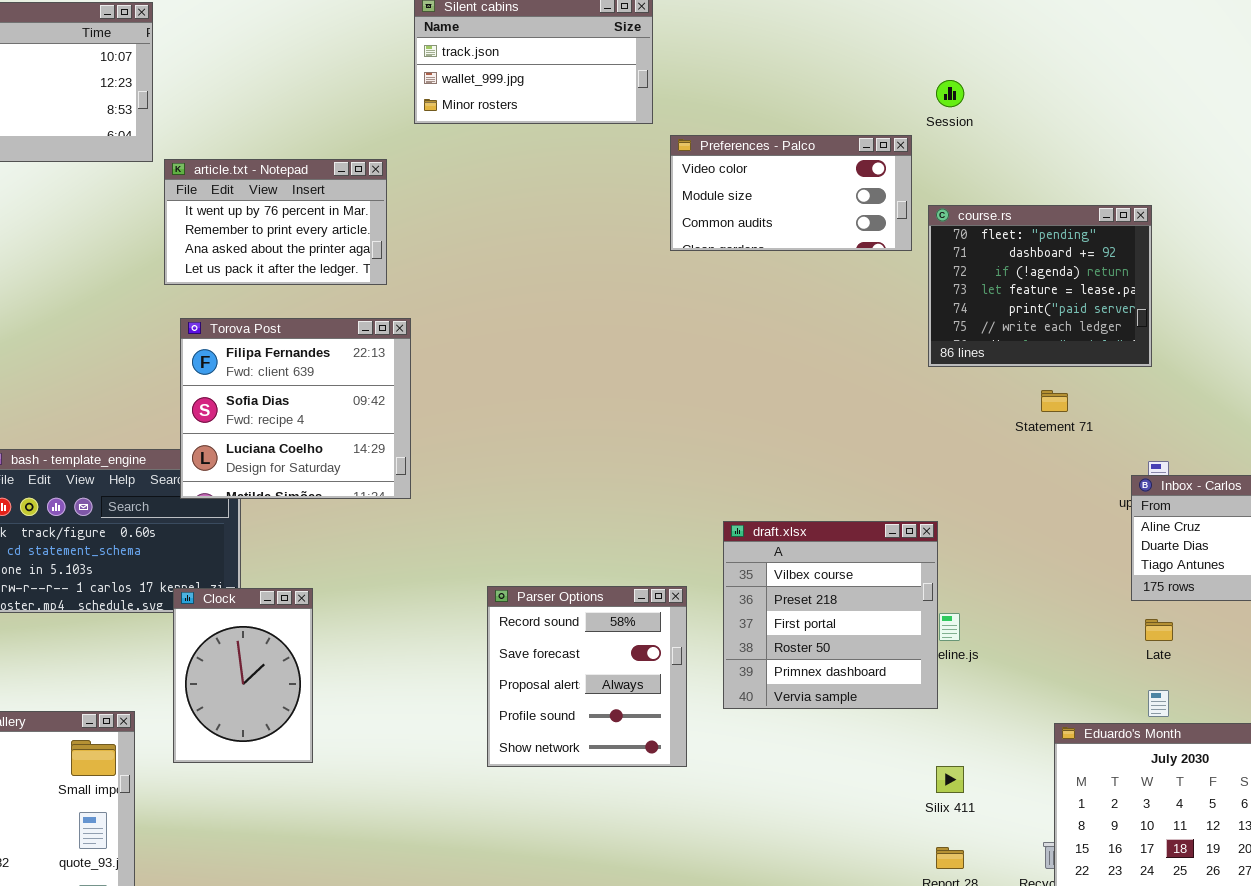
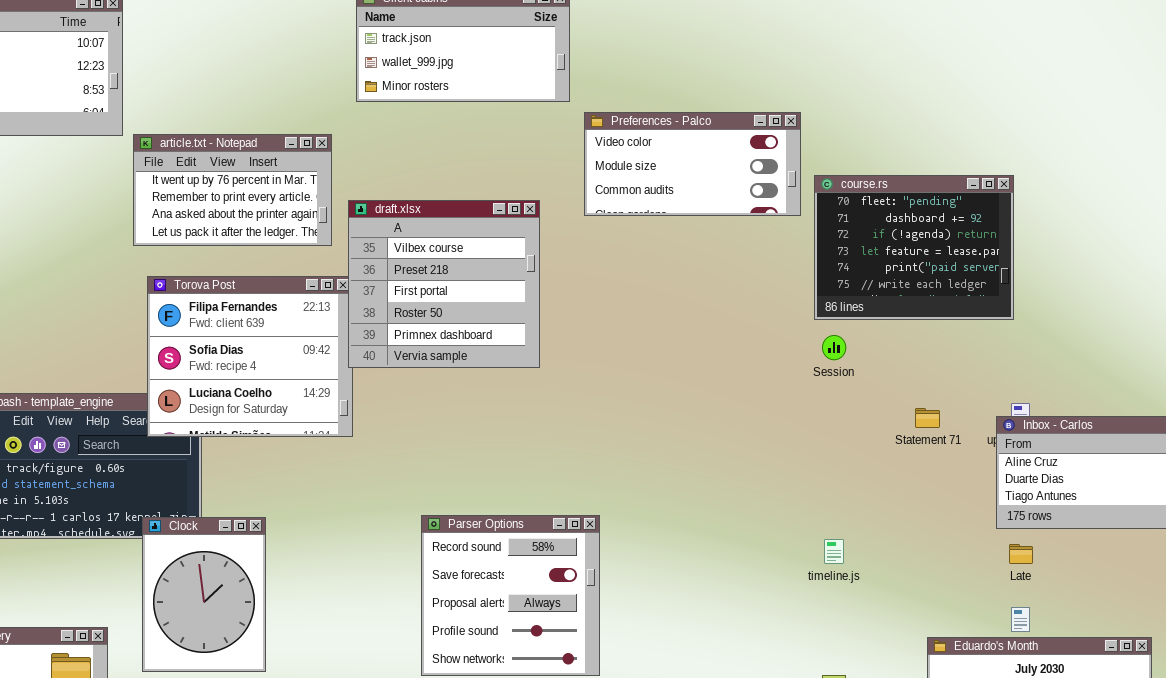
Session: [936,80,964,107] -> [822,335,846,360], moved
Statement 71: [1041,390,1068,412] -> [915,408,940,428], moved
draft.xlsx: [723,521,938,709] -> [348,200,540,368], moved

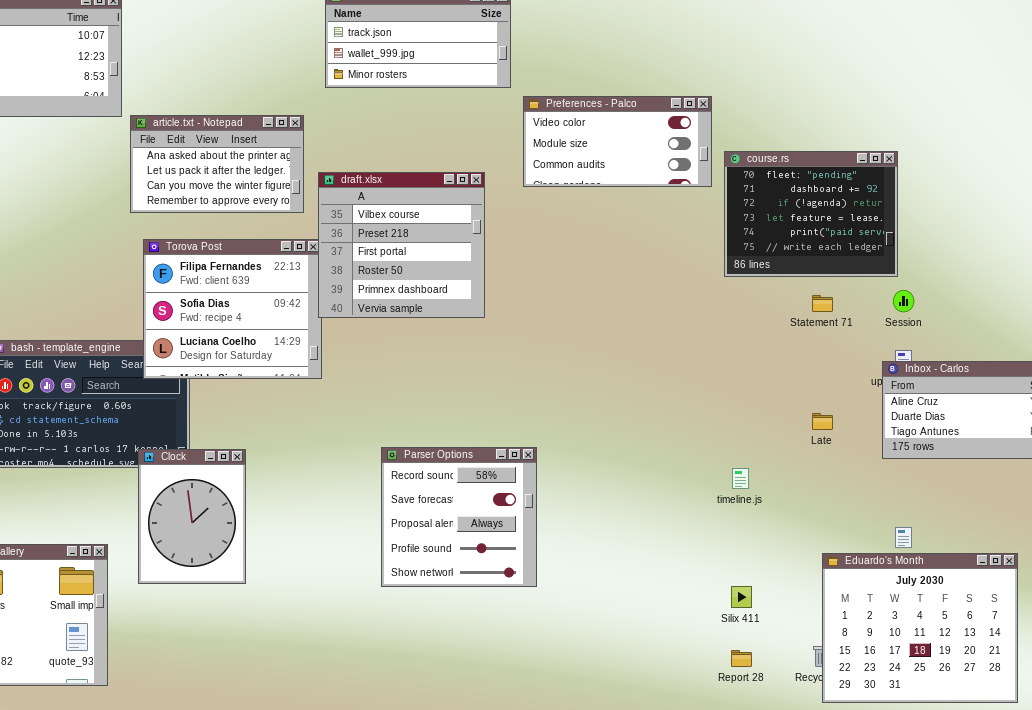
article.txt - Notepad: [133,134,332,246] -> [130,115,304,213], scrolled down 2 rows
Session: [822,335,846,360] -> [893,290,914,312], moved
Statement 71: [915,408,940,428] -> [812,295,833,312], moved
Late: [1009,544,1033,564] -> [812,413,833,430], moved

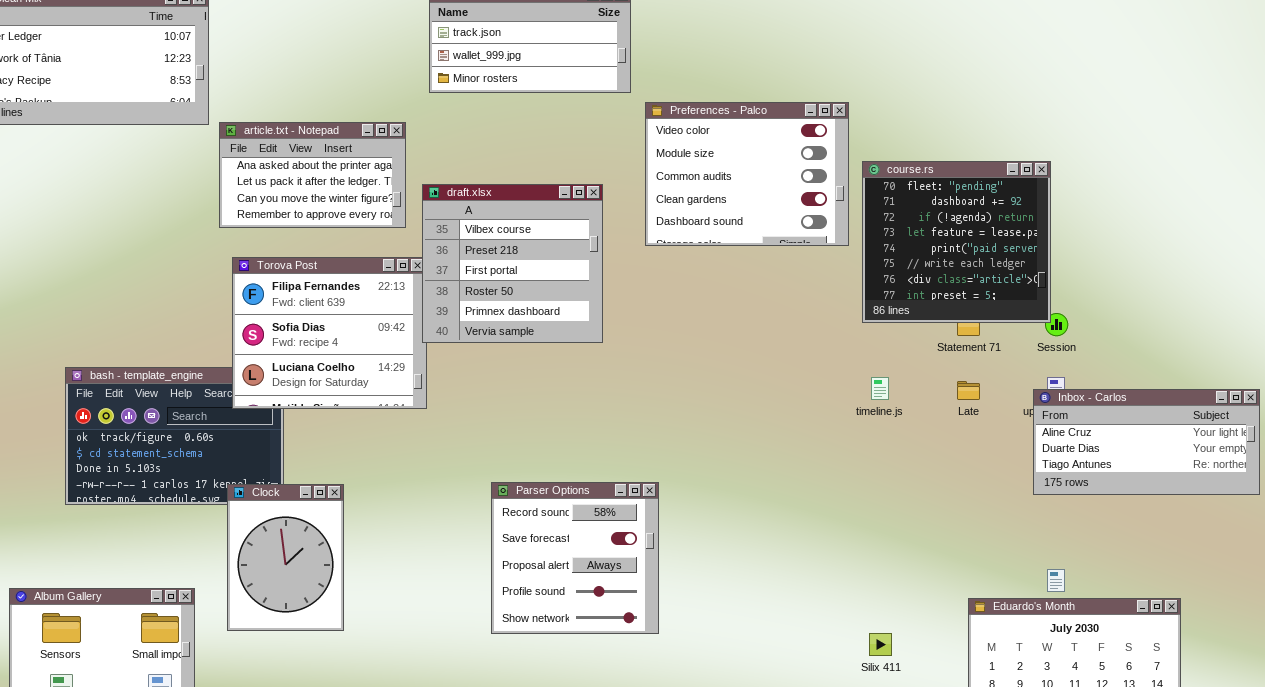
Preferences - Palco: [523,96,712,187] -> [645,102,849,246], resized
course.rs: [724,151,898,277] -> [862,161,1051,323], resized
Late: [812,413,833,430] -> [957,381,980,400], moved
timeline.js: [732,468,749,489] -> [871,377,889,400], moved

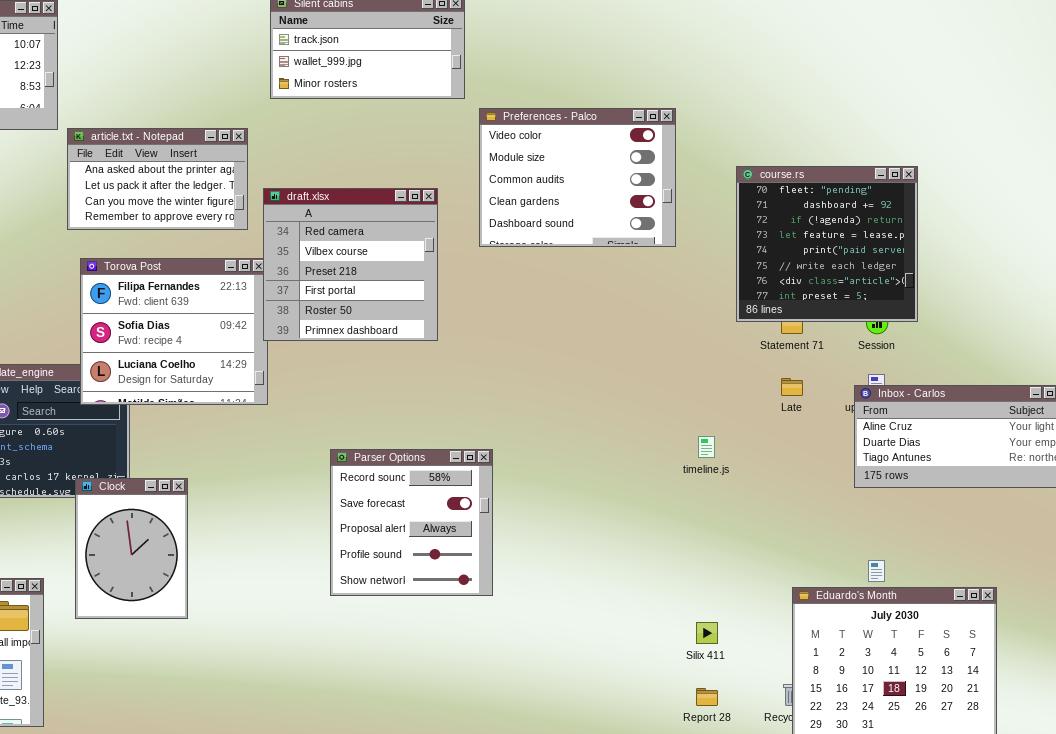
course.rs: [862,161,1051,323] -> [736,166,918,322], moved
draft.xlsx: [422,184,603,343] -> [263,188,438,341], scrolled up 1 row
timeline.js: [871,377,889,400] -> [698,436,715,458], moved
Parser Options: [491,482,659,634] -> [330,449,493,596], moved

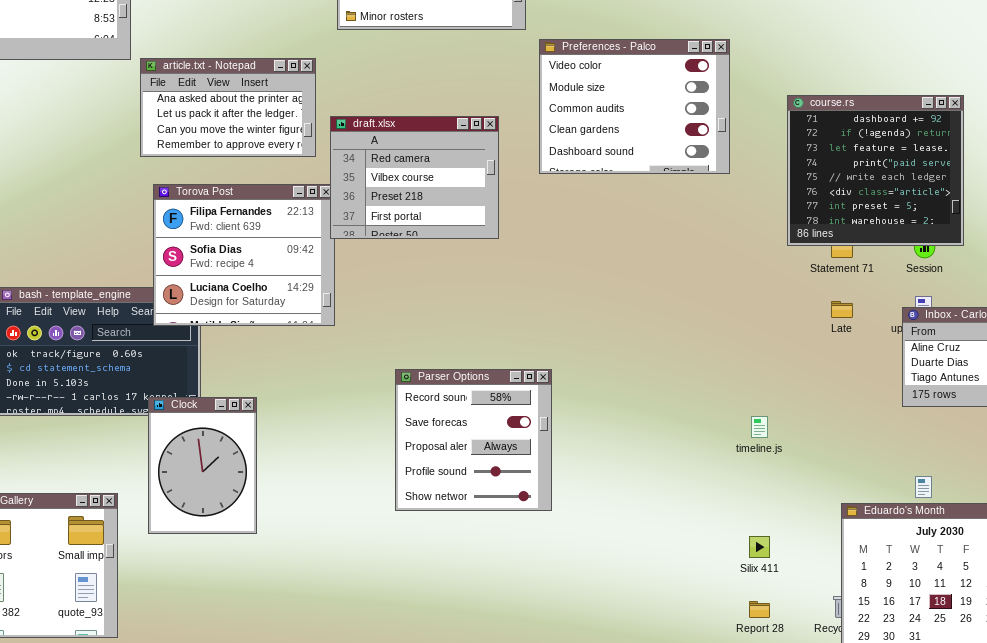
course.rs: [736,166,918,322] -> [787,95,964,246], scrolled down 1 row
draft.xlsx: [263,188,438,341] -> [330,116,499,239], resized
timeline.js: [698,436,715,458] -> [751,416,768,438], moved

